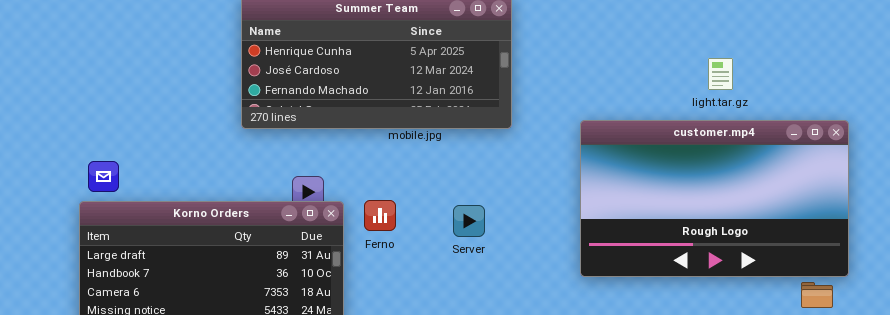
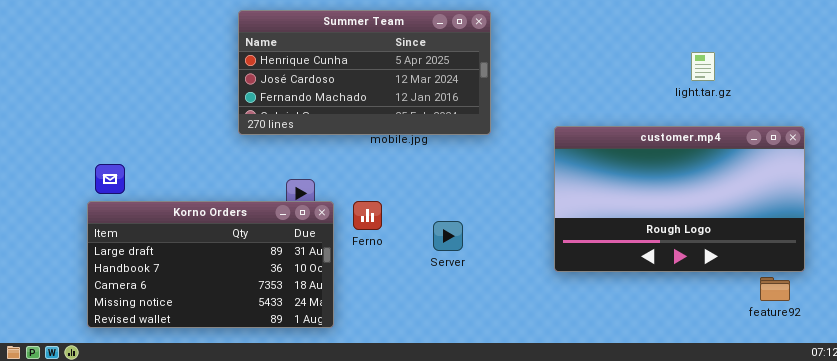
light.tar.gz: [708,58,733,90] -> [691,52,715,81], moved
Server: [453,205,485,237] -> [433,221,463,251], moved

